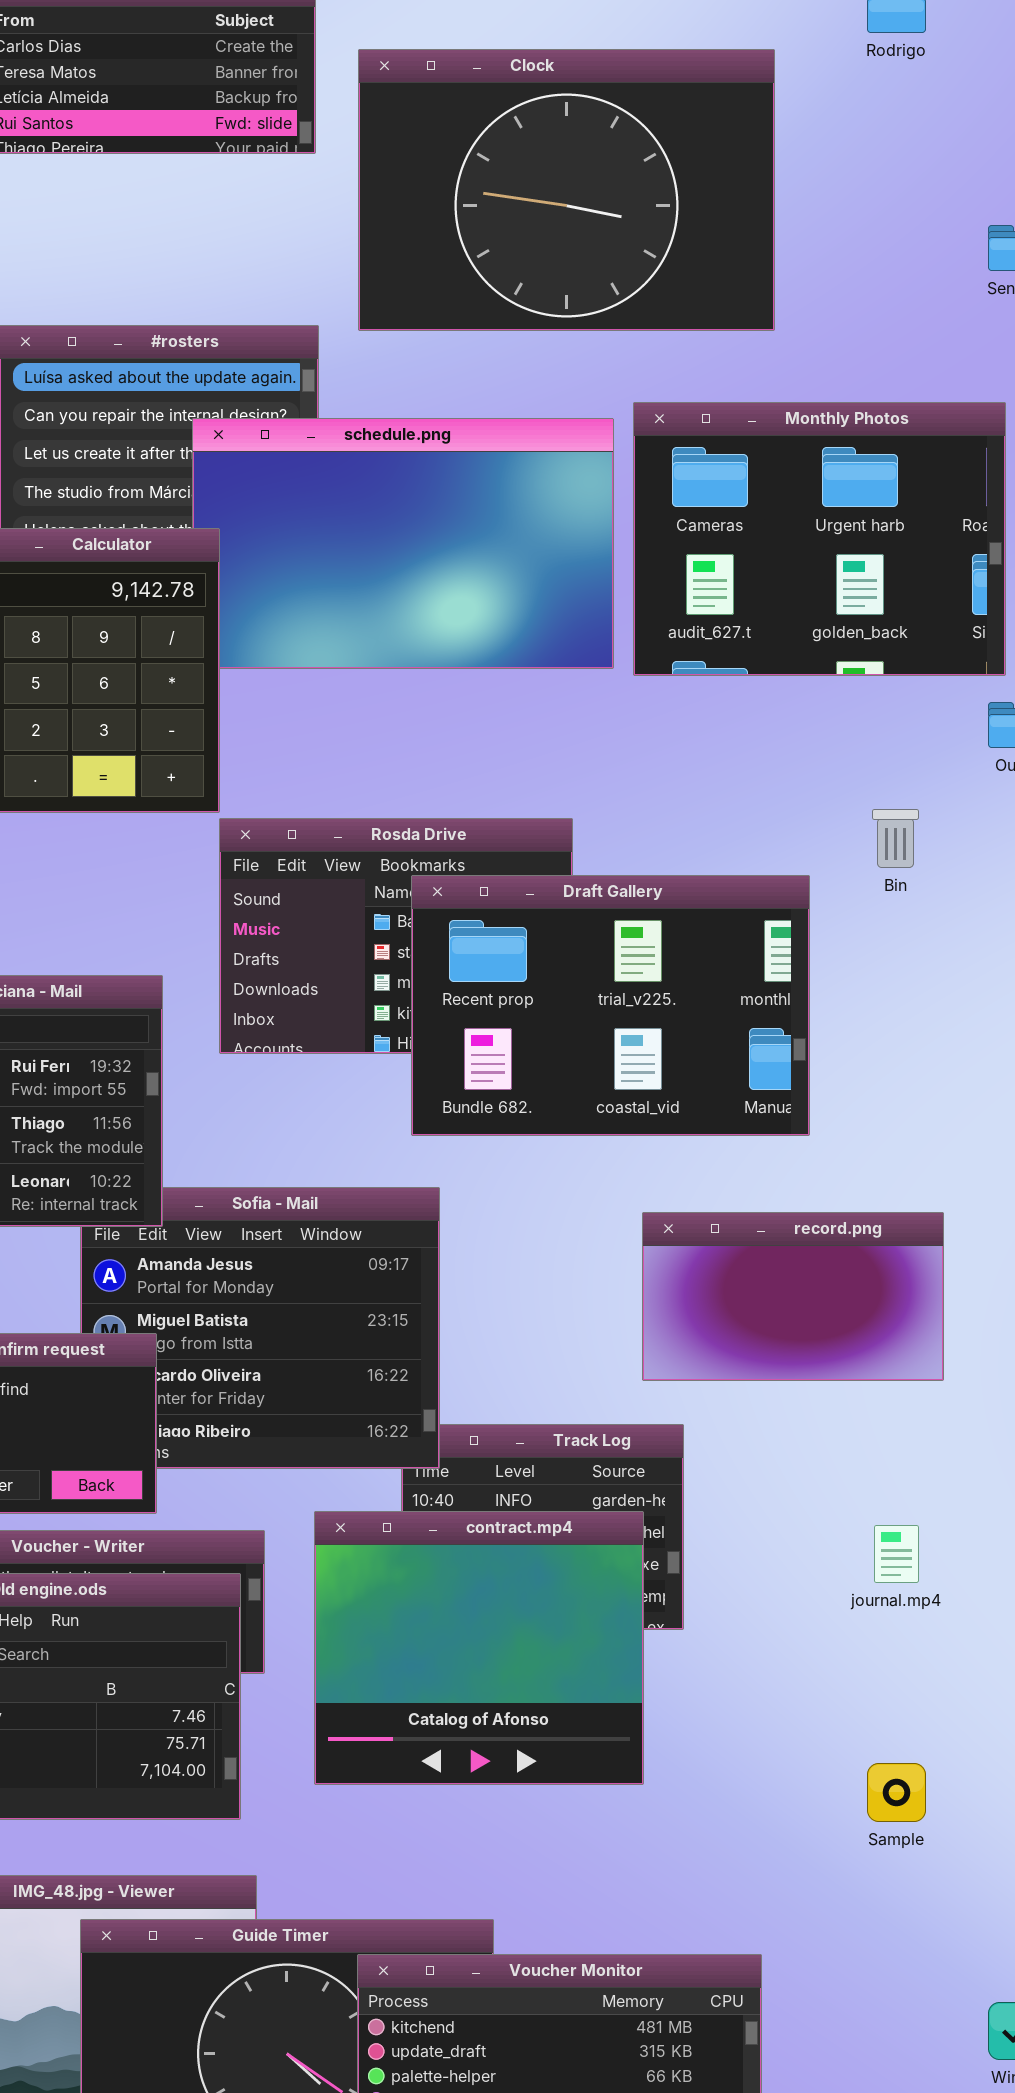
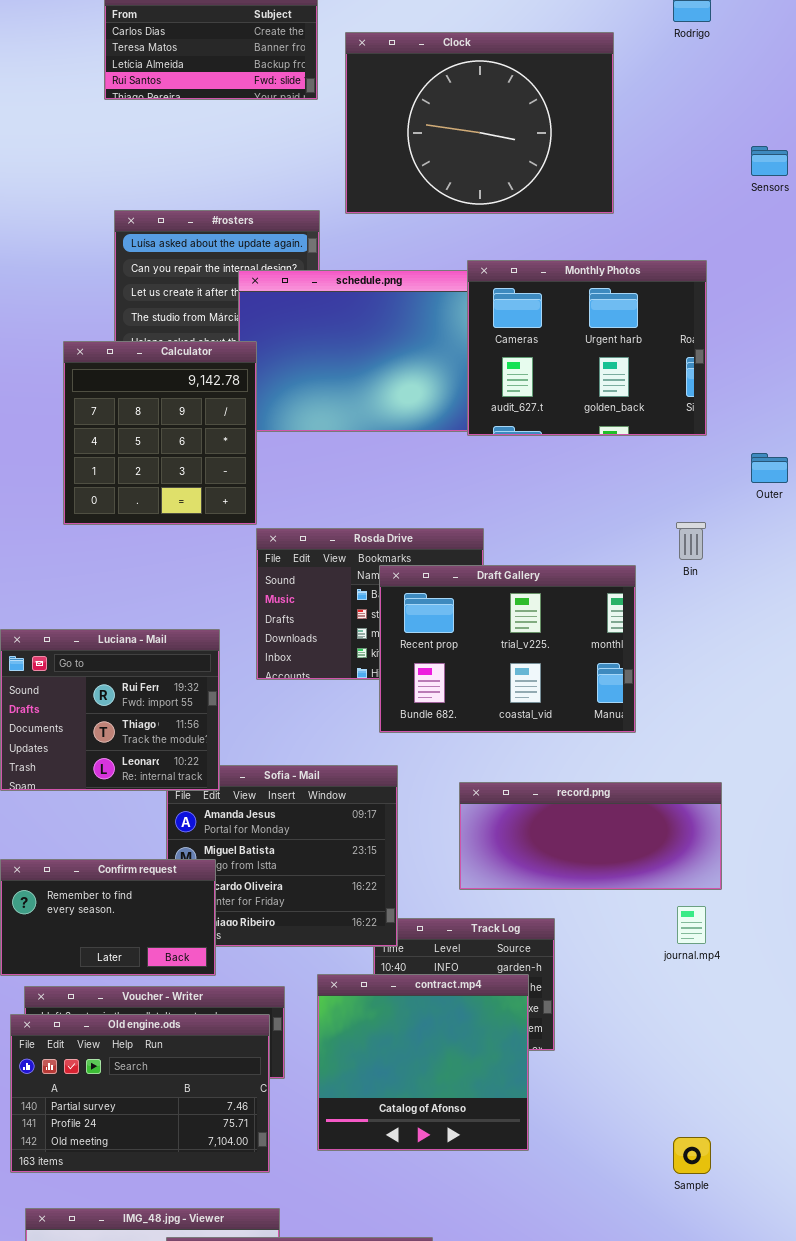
Monthly Photos: [633,402,1006,676] -> [467,260,707,436], moved
record.png: [642,1212,944,1381] -> [459,782,722,890], resized
journal.mp4: [874,1525,919,1583] -> [677,906,706,944], moved

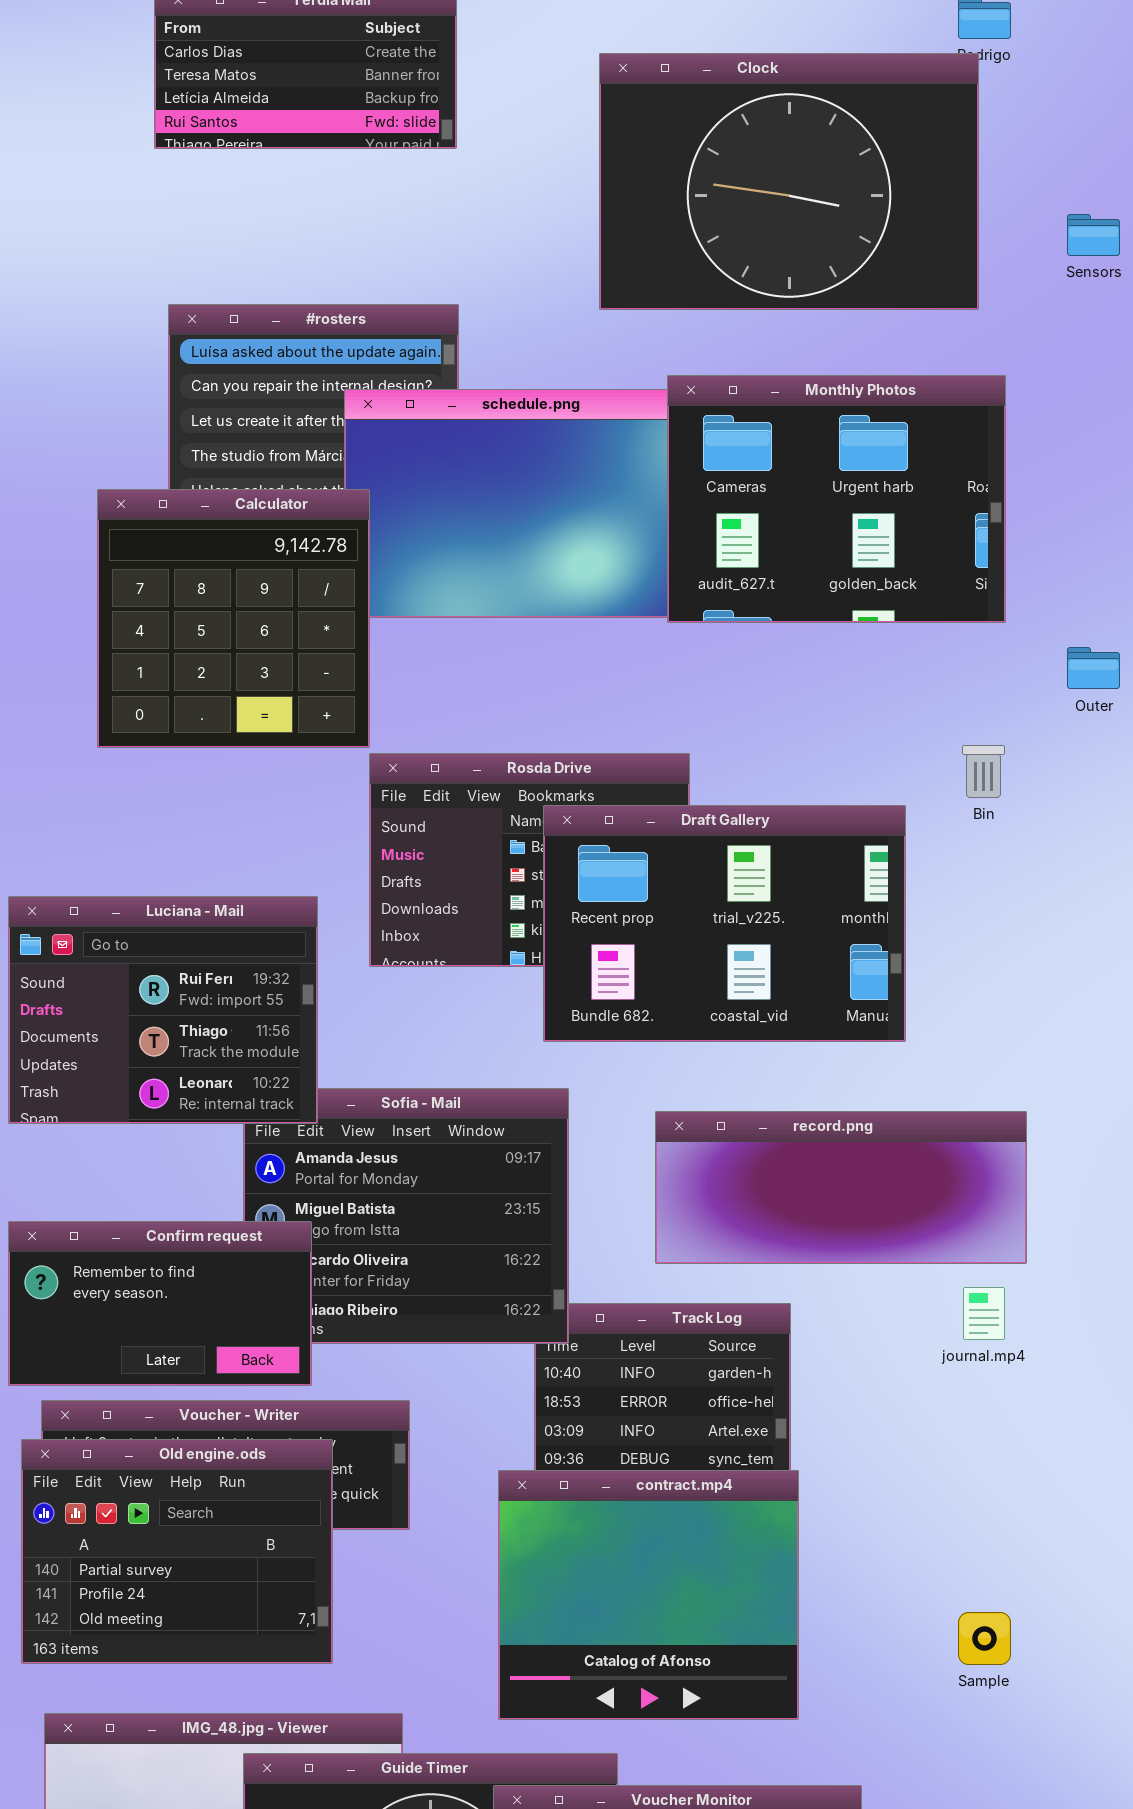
Clock: [345,32,614,214] -> [599,53,979,310], moved
contract.mp4: [317,974,529,1151] -> [498,1470,799,1720], moved
Old engine.ods: [10,1014,270,1173] -> [21,1439,333,1664], resized

